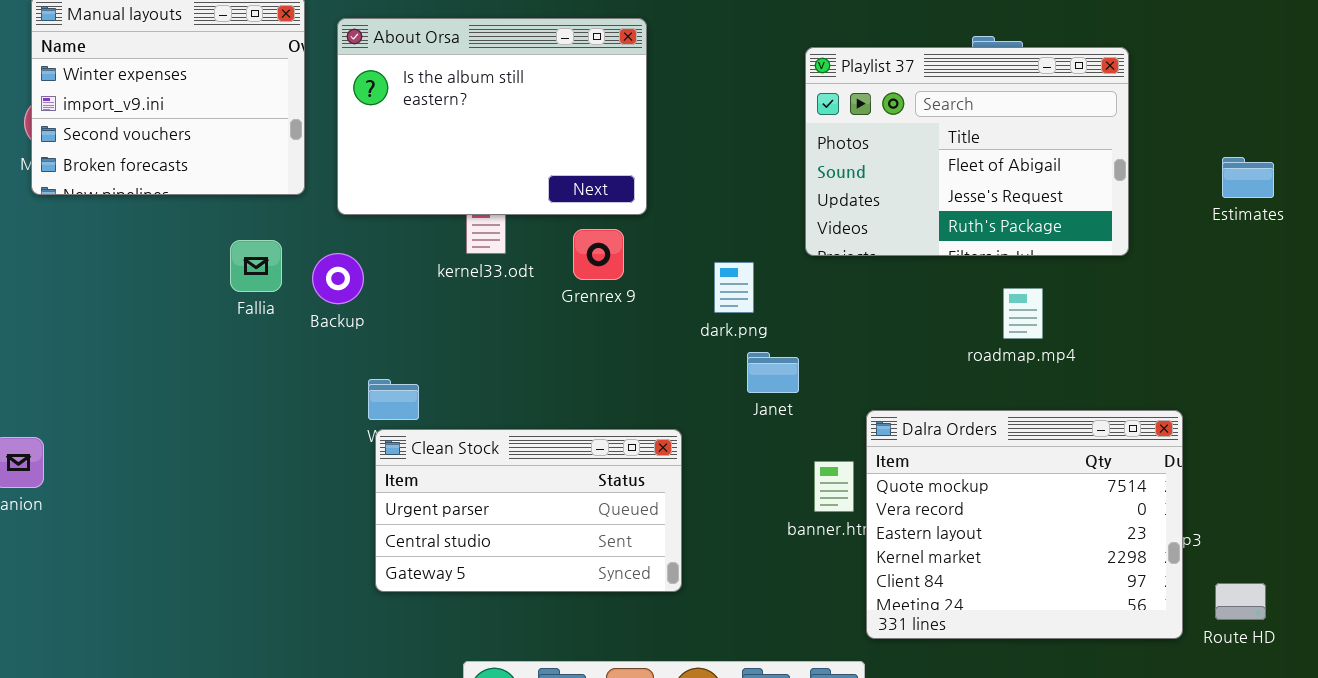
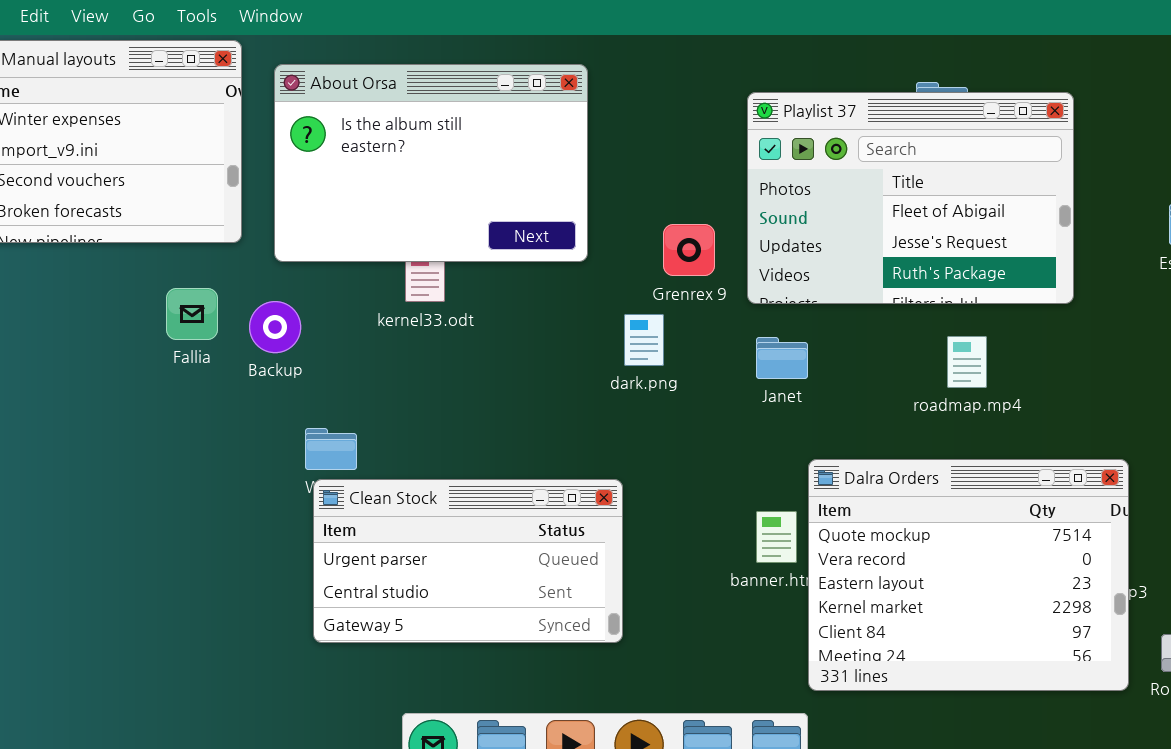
Grenrex 9: [573,229,624,280] -> [663,224,715,276], moved
dark.png: [714,262,754,313] -> [624,314,664,366], moved
Janet: [747,352,799,393] -> [756,337,808,379], moved

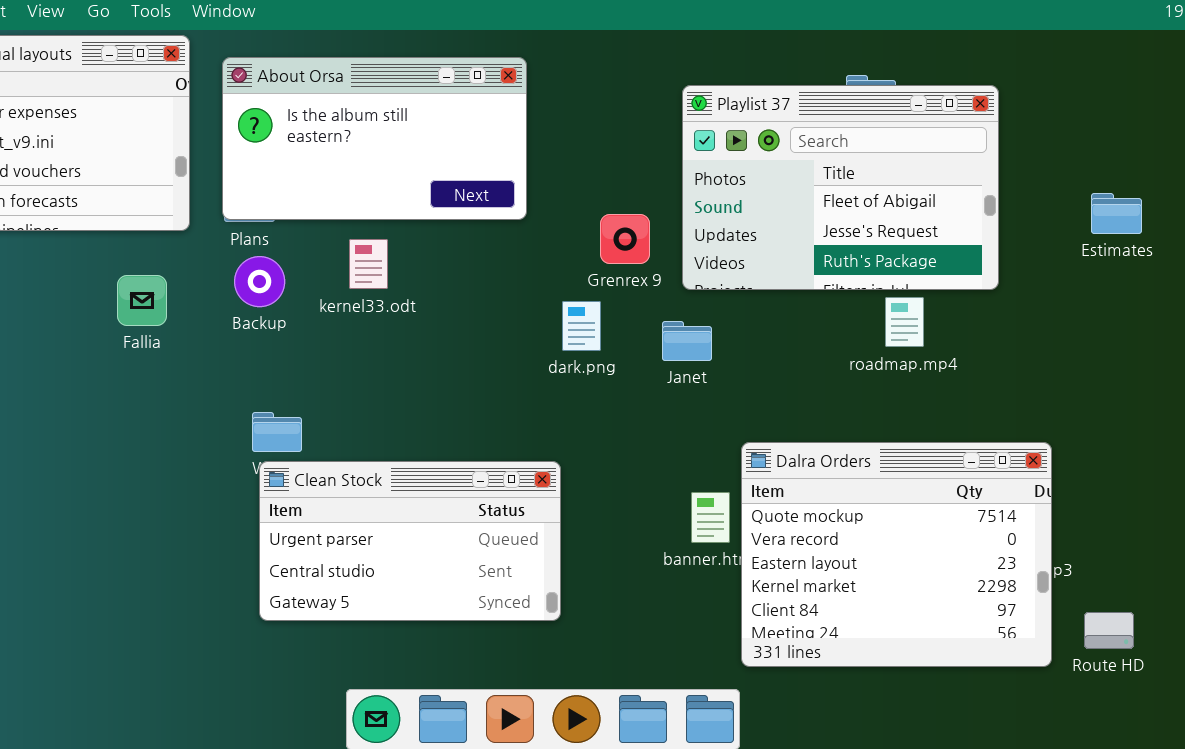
About Orsa: [274,64,588,262] -> [222,57,527,220], resized
Backup: [249,301,301,353] -> [234,256,285,307], moved
roadmap.mp4: [947,336,987,388] -> [885,297,924,347], moved
Janet: [756,337,808,379] -> [662,321,712,361], moved

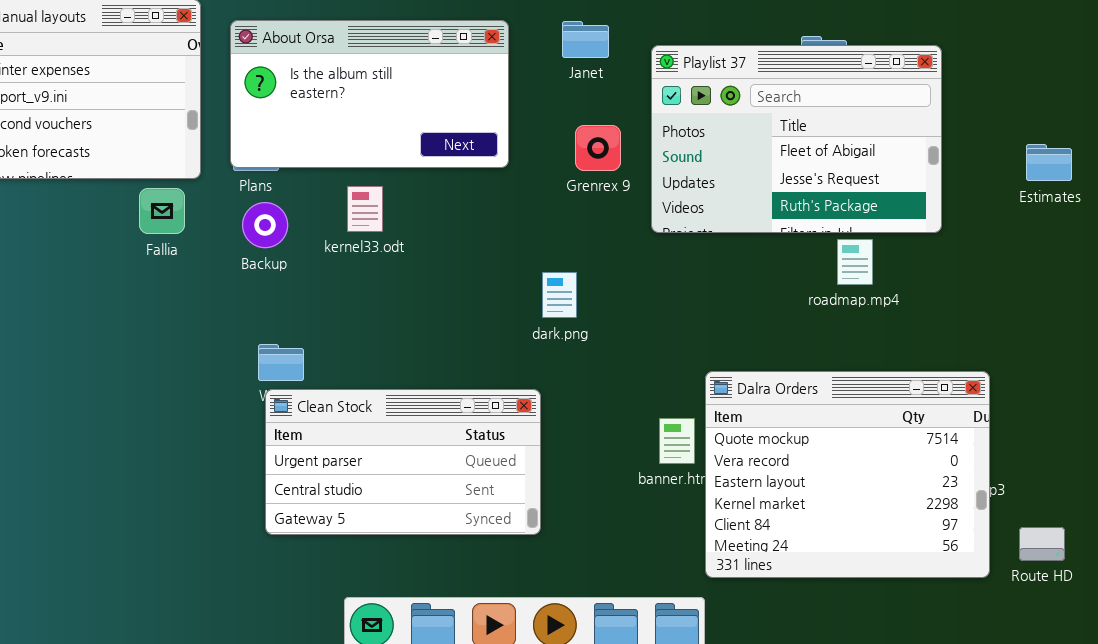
Grenrex 9: [600,214,650,264] -> [575,125,621,171], moved
Fallia: [117,275,167,326] -> [139,188,185,234], moved
dark.png: [562,301,601,351] -> [542,272,577,318], moved
Janet: [662,321,712,361] -> [562,21,609,58], moved

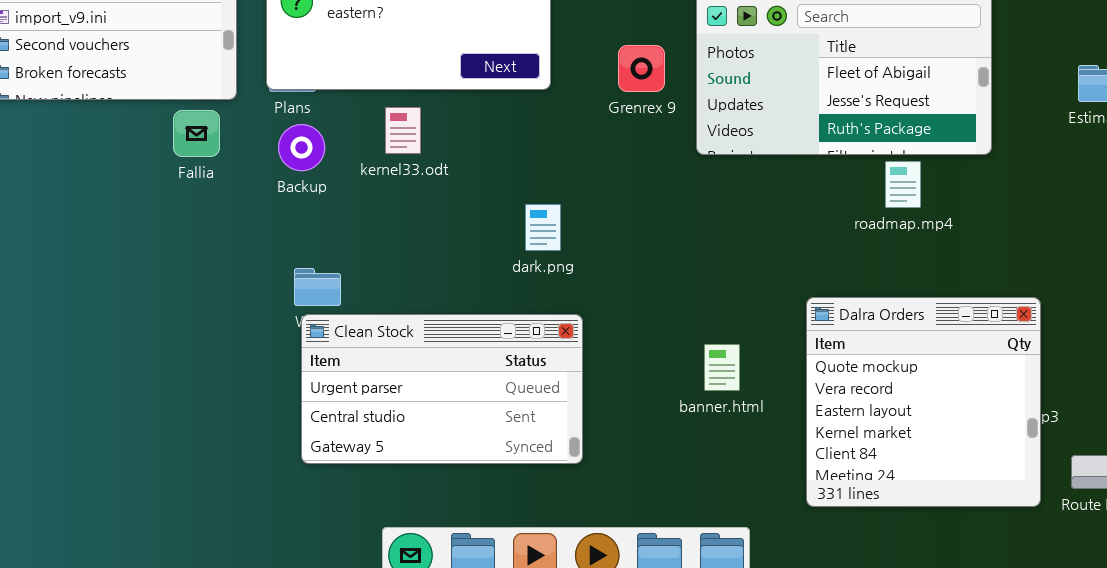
dark.png: [542,272,577,318] -> [525,204,561,251], moved
Dalra Orders: [705,371,990,578] -> [806,297,1041,507], resized

